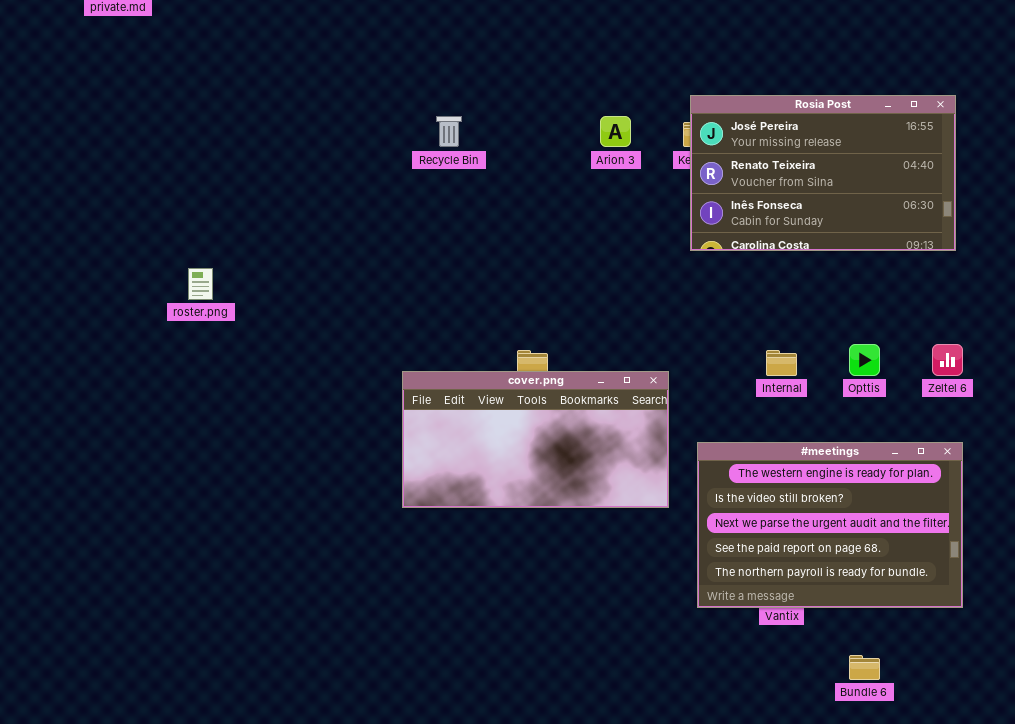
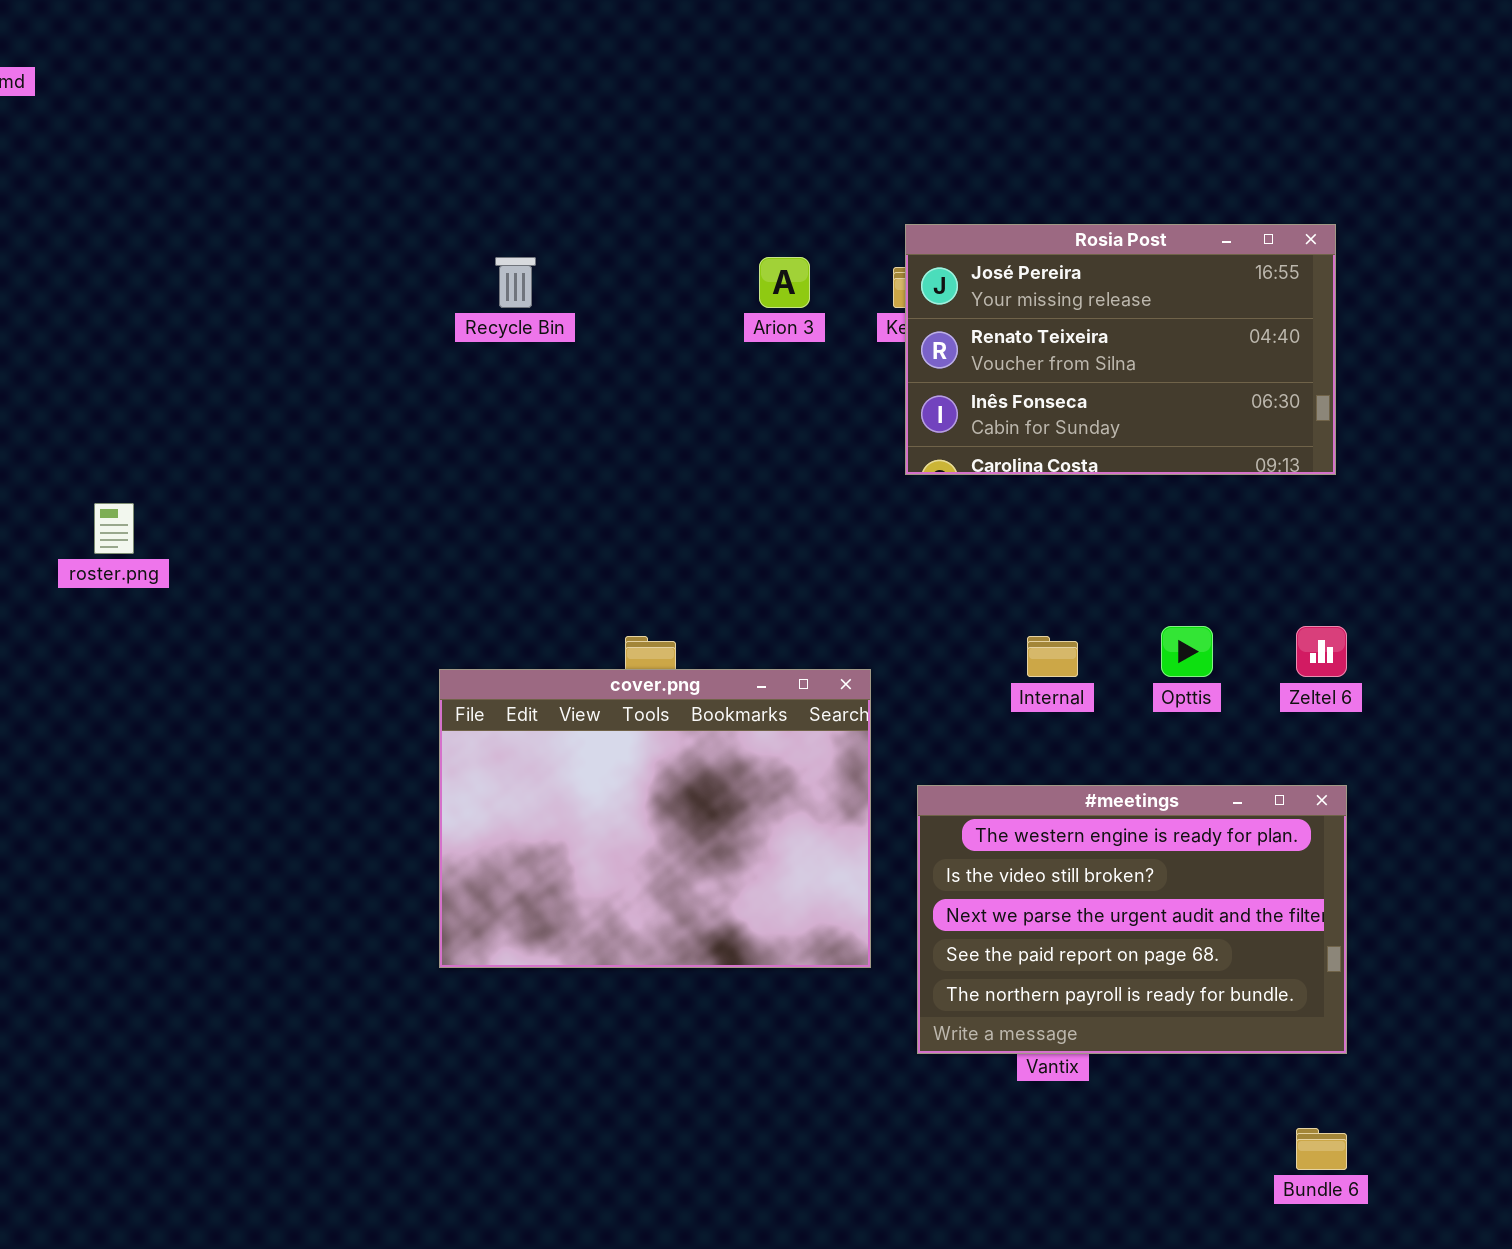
cover.png: [402,371,669,508] -> [439,669,871,968], resized
Bundle 6: [849,655,880,680] -> [1296,1128,1347,1170], moved

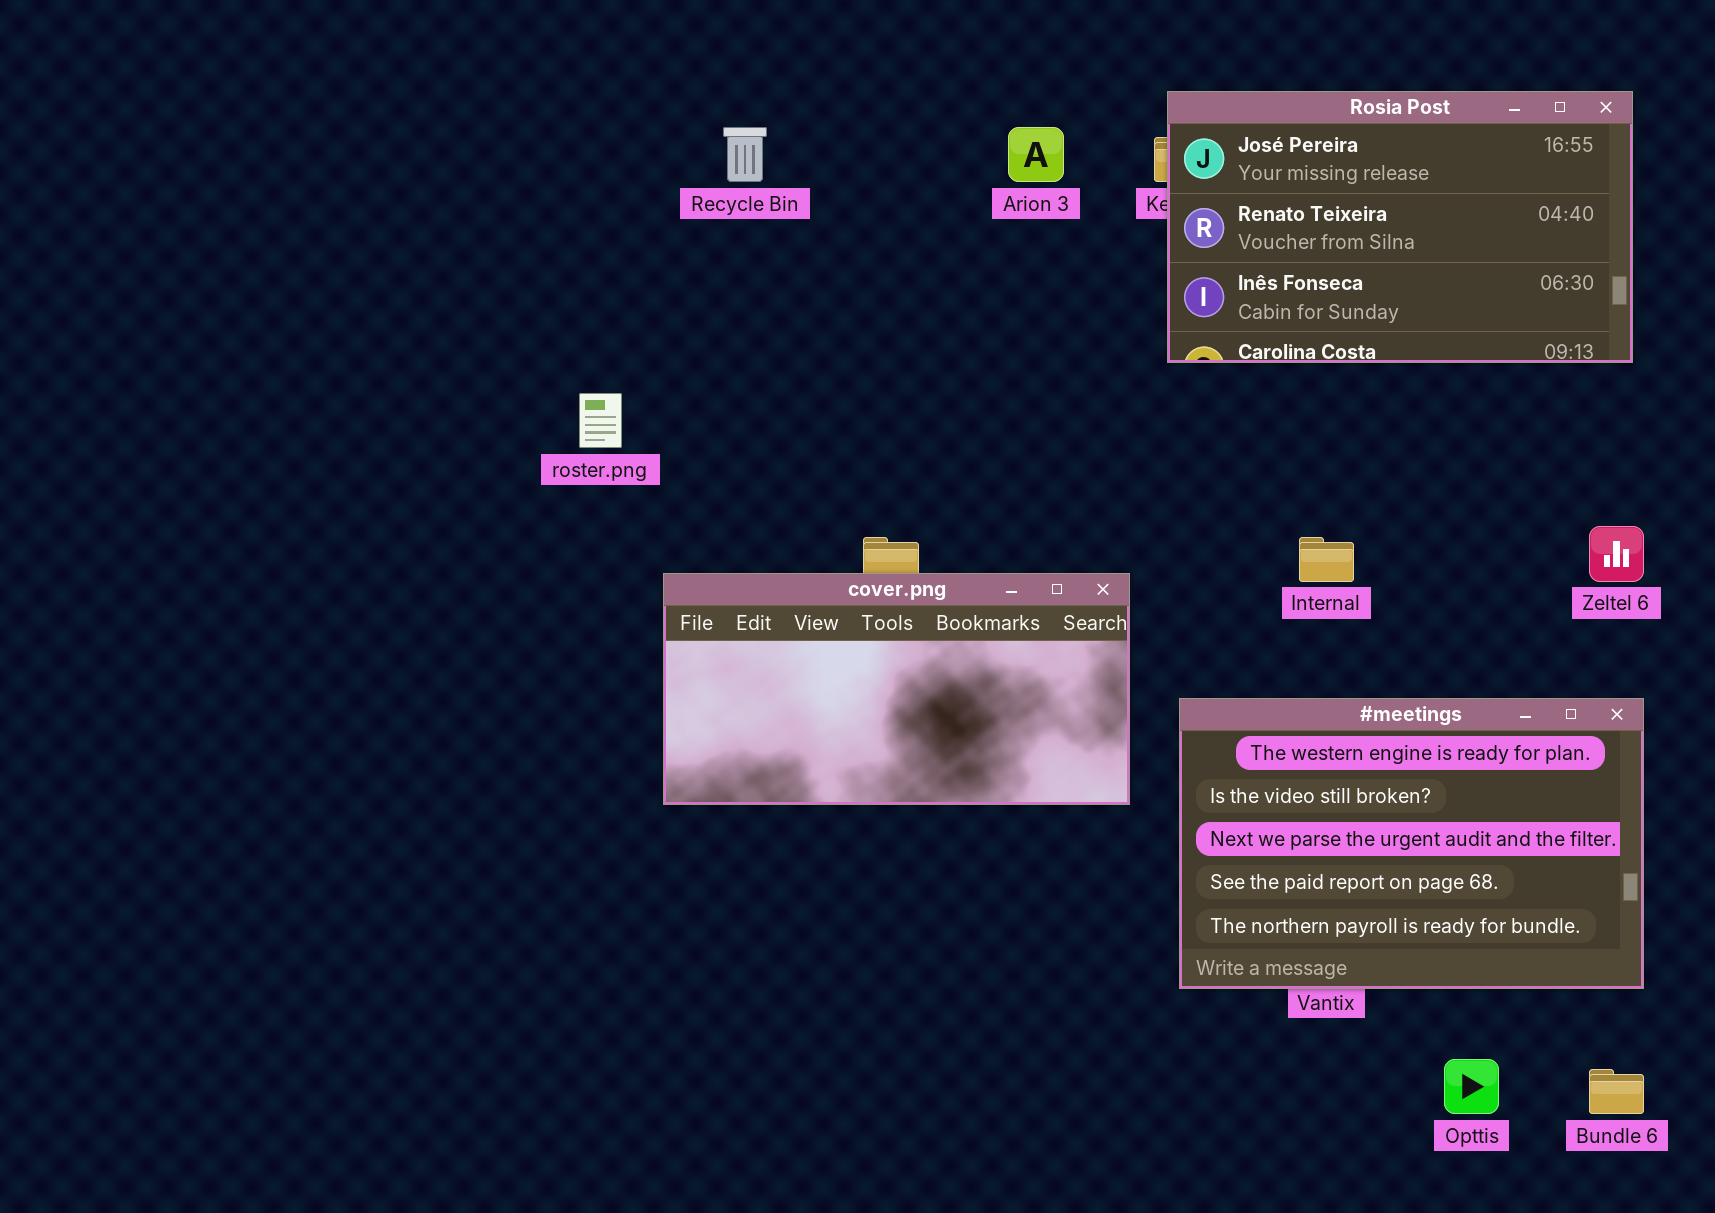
roster.png: [94,503,134,554] -> [579,393,622,448], moved
Opttis: [1161,626,1213,677] -> [1444,1059,1499,1114], moved
cover.png: [439,669,871,968] -> [663,573,1130,805], resized

